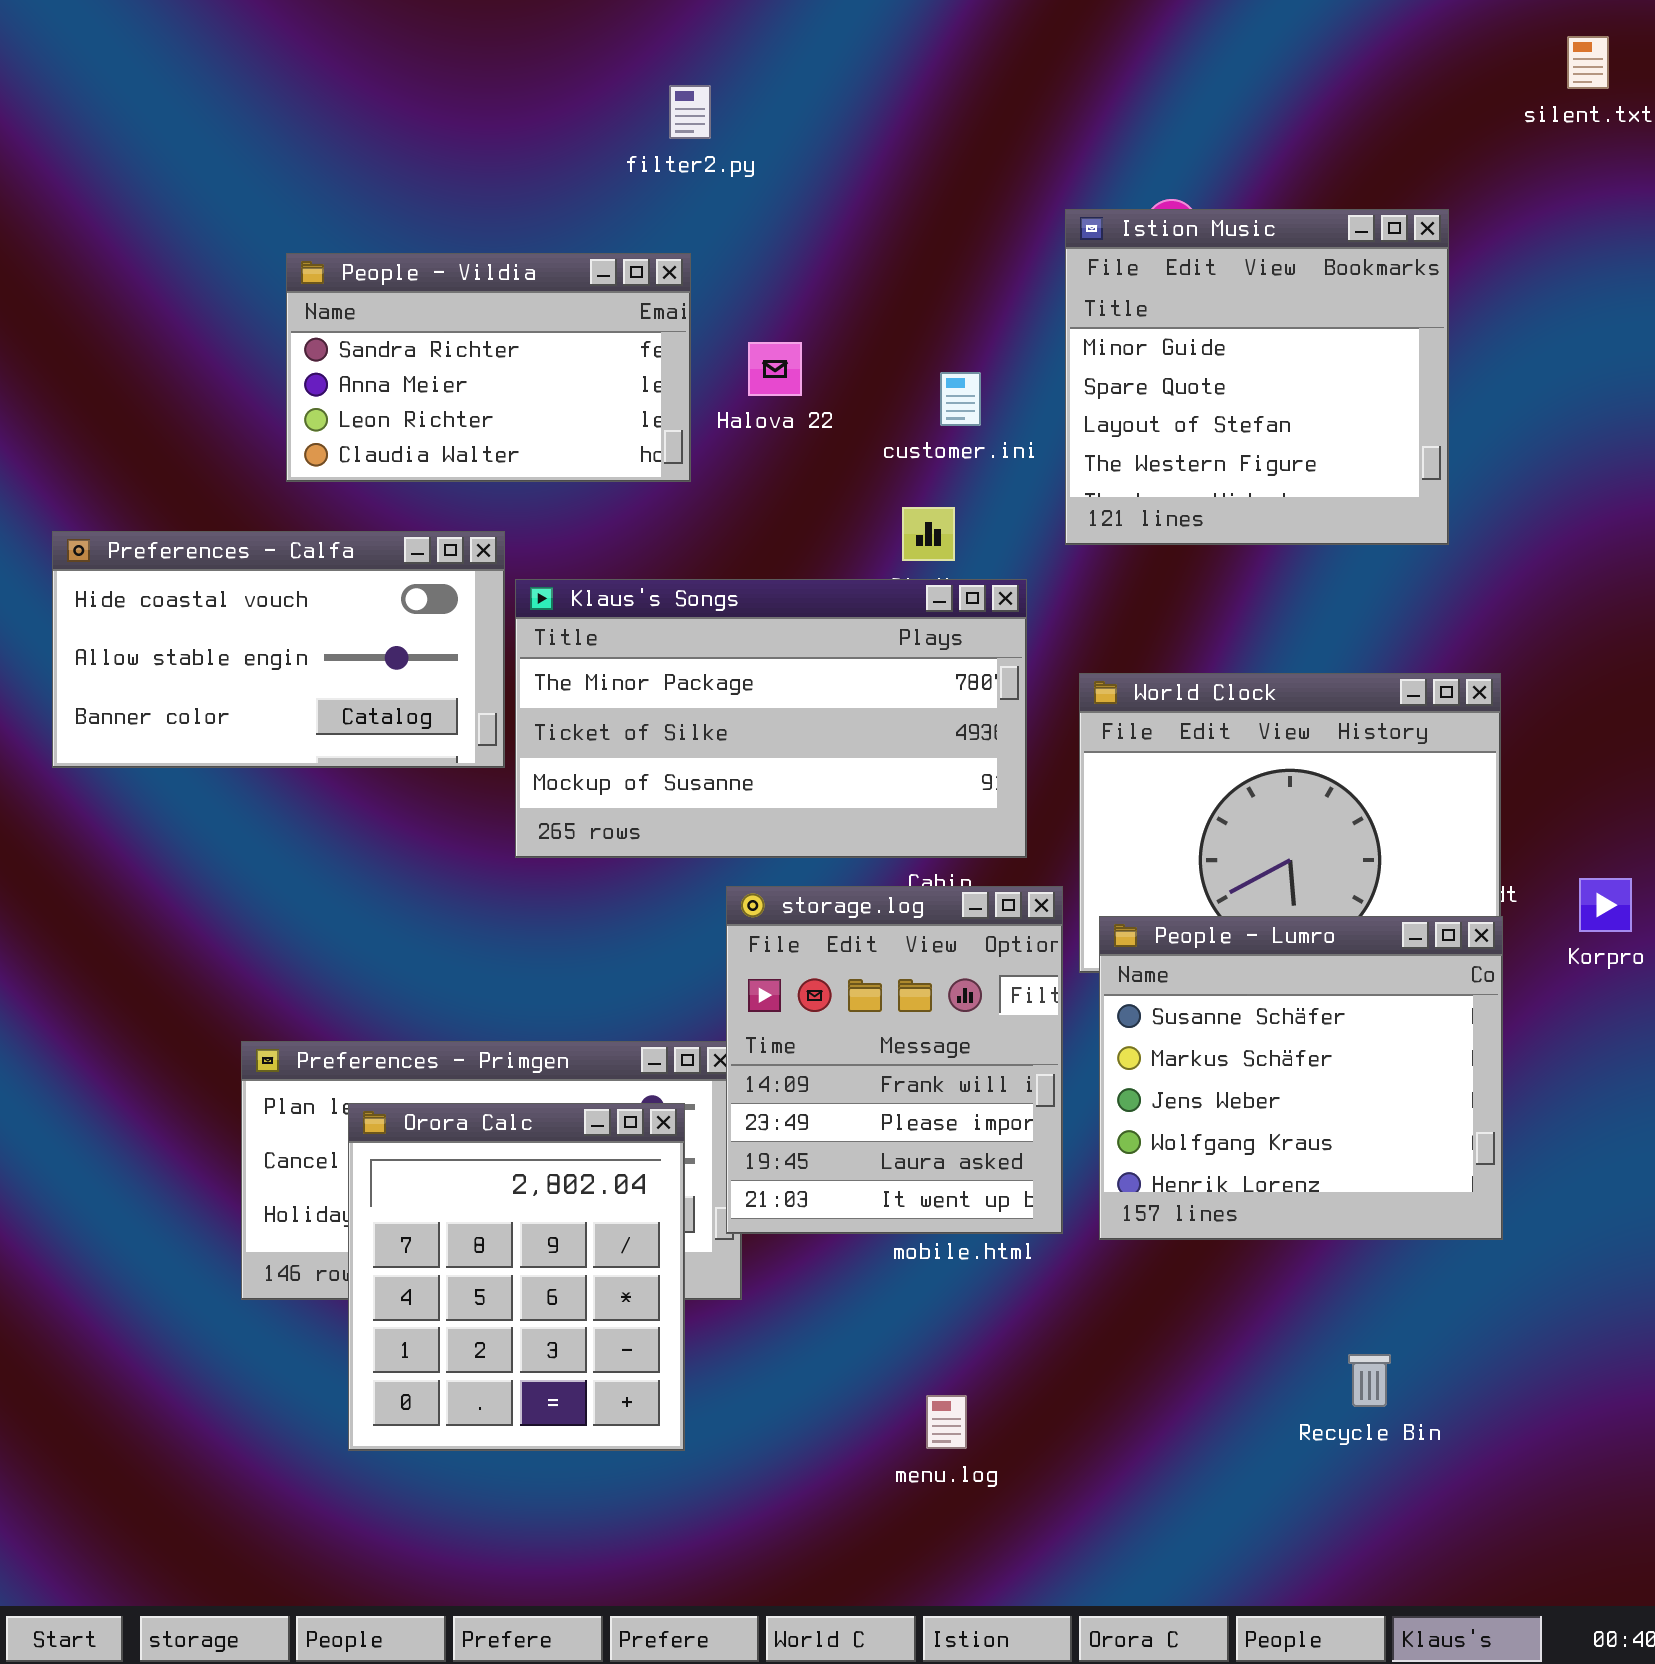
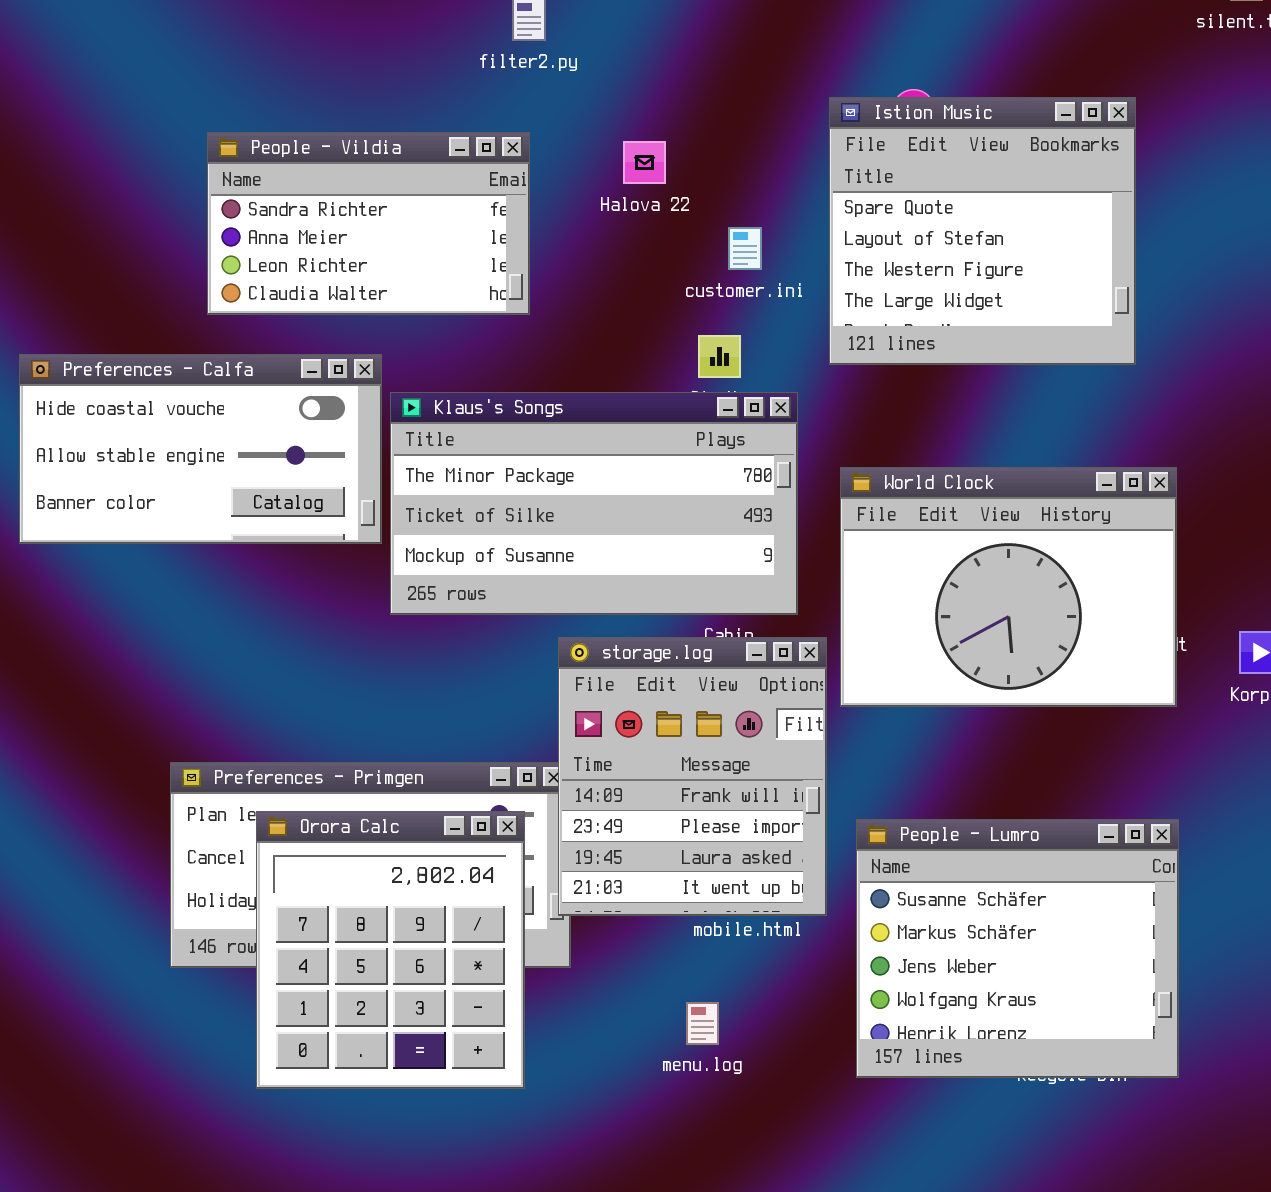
Istion Music: [1065,209,1449,545] -> [829,97,1136,365], scrolled down 1 row
Halova 22: [748,342,802,396] -> [623,141,666,184], moved
People - Lumro: [1099,916,1503,1240] -> [856,819,1179,1078], moved
menu.log: [926,1395,967,1449] -> [686,1002,719,1045], moved

